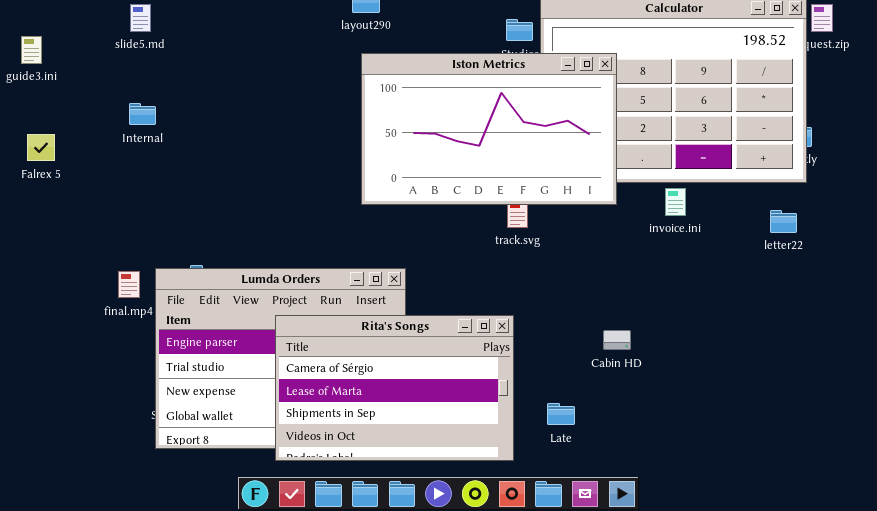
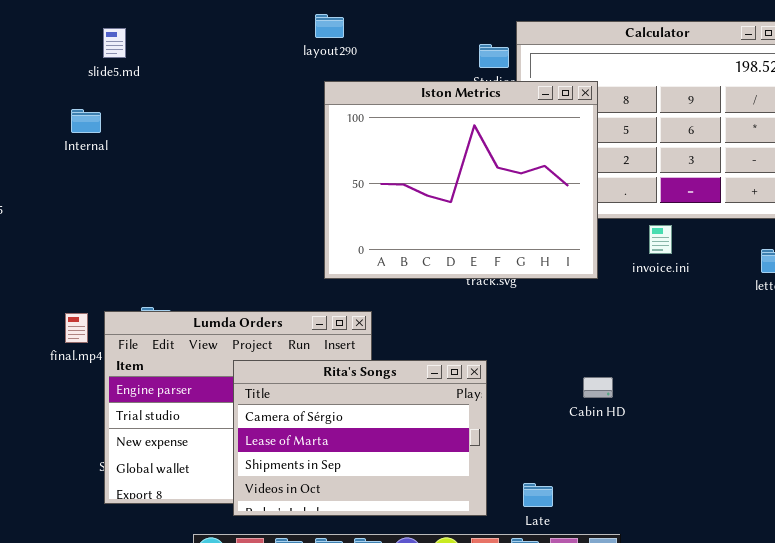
slide5.md: [130,4,151,32] -> [103,28,126,58], moved
Iston Metrics: [361,53,617,205] -> [324,81,598,279], resized
Internal: [129,103,156,125] -> [71,109,101,133], moved
Late: [547,403,575,425] -> [523,483,553,507], moved

